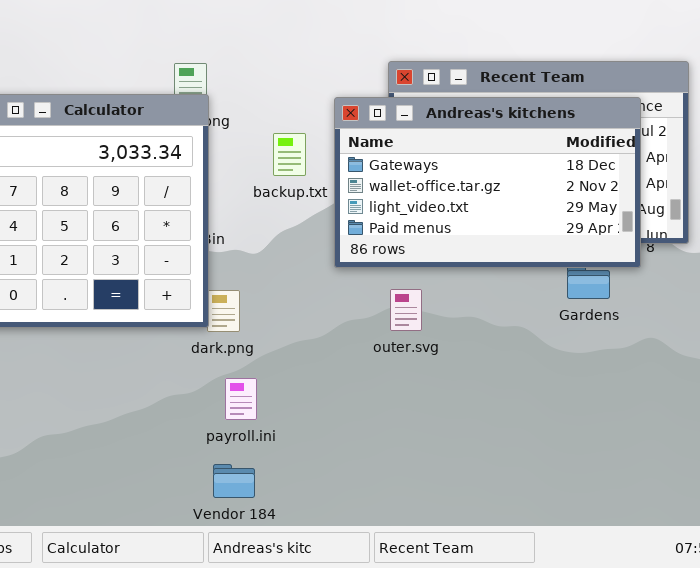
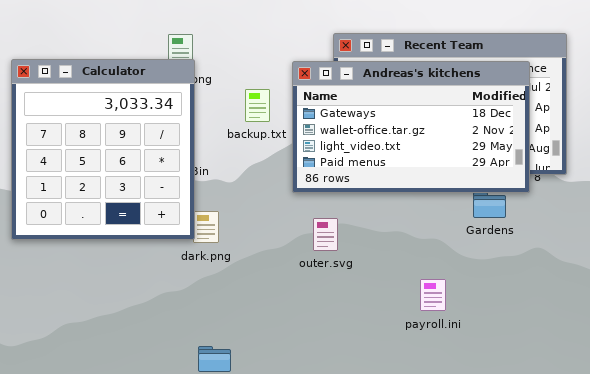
outer.svg: [390,289,422,331] -> [313,218,338,251], moved
payroll.ini: [225,378,257,420] -> [420,279,446,311], moved

